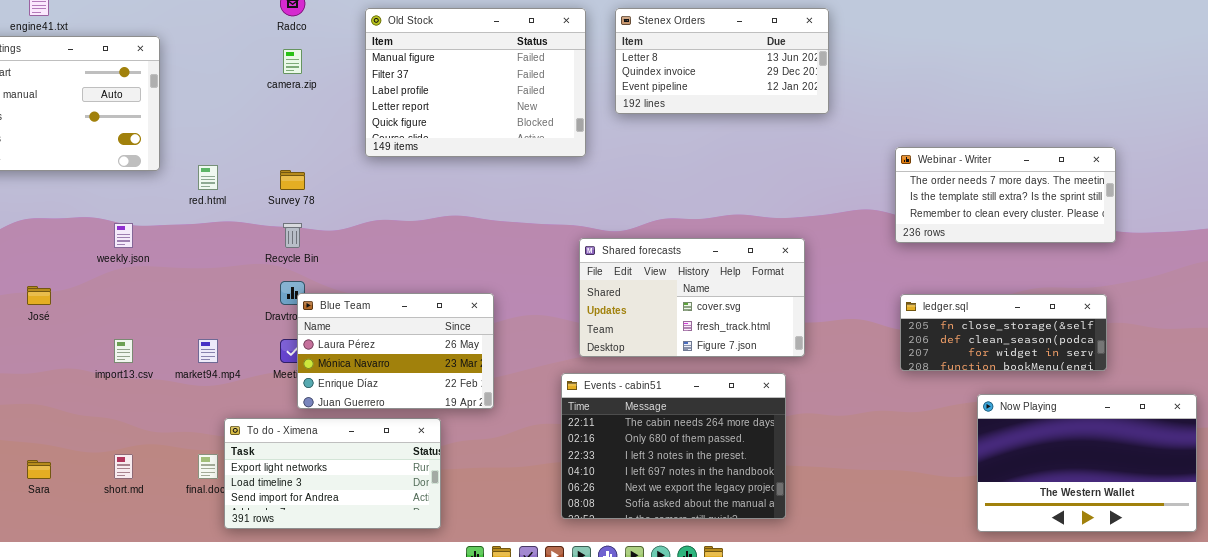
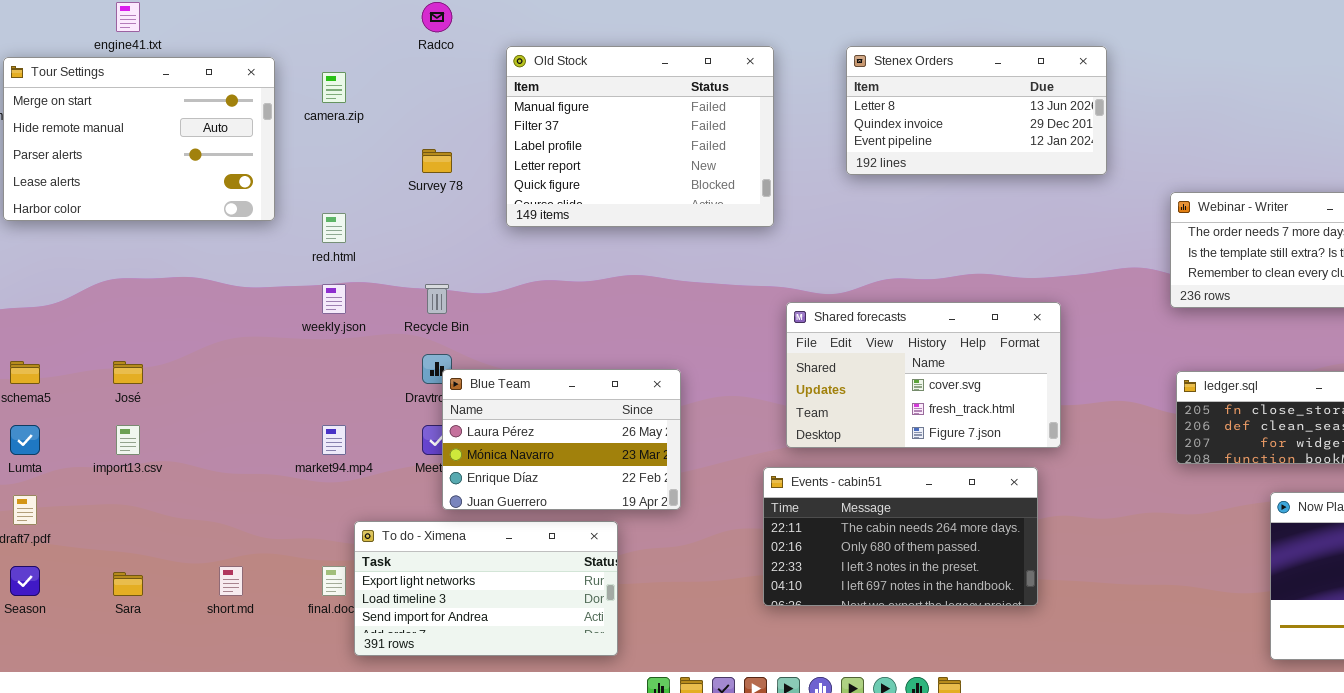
Stenex Orders: [615,8,829,114] -> [846,46,1107,175], moved
Old Stock: [365,8,586,157] -> [506,46,774,227], moved
camera.zip: [283,49,302,74] -> [322,72,346,103], moved
Survey 78: [280,170,305,190] -> [422,149,452,173], moved
weekly.json: [114,223,133,248] -> [322,284,346,314], moved
import13.csv: [114,339,133,363] -> [116,425,140,455], moved
Events - cabin51: [561,373,786,519] -> [763,467,1038,606], resized

